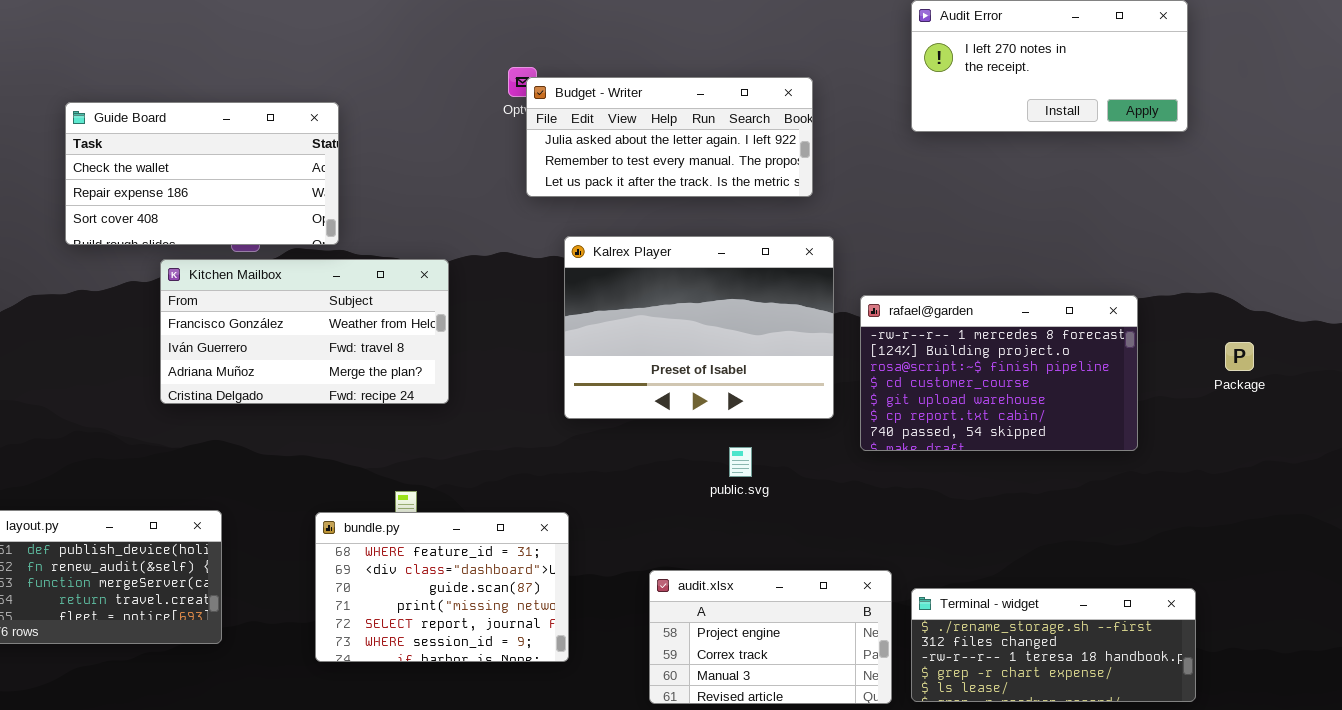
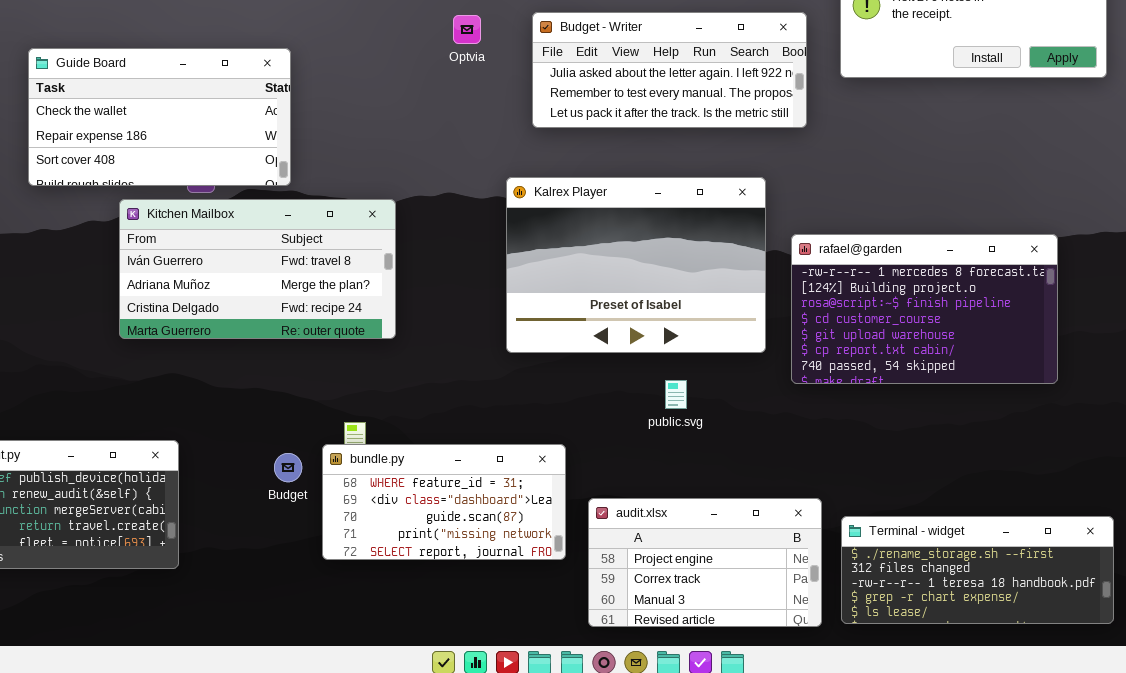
Budget - Writer: [526,77,813,197] -> [532,12,807,128], moved
Kitchen Mailbox: [160,259,449,404] -> [119,199,396,339], scrolled down 1 row
bundle.py: [315,512,569,662] -> [322,444,566,560], moved, resized

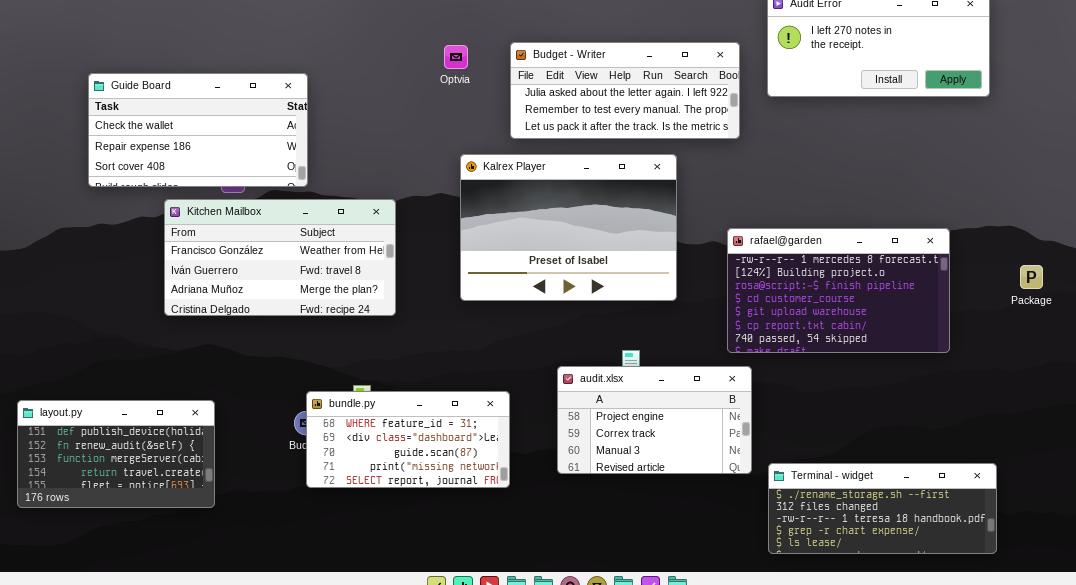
Kalrex Player: [506,177,766,353] -> [460,154,677,301], moved
Kitchen Mailbox: [119,199,396,339] -> [164,199,396,316], scrolled up 1 row
bundle.py: [322,444,566,560] -> [306,391,510,488], moved
audit.xlsx: [588,498,822,627] -> [557,366,752,474], moved

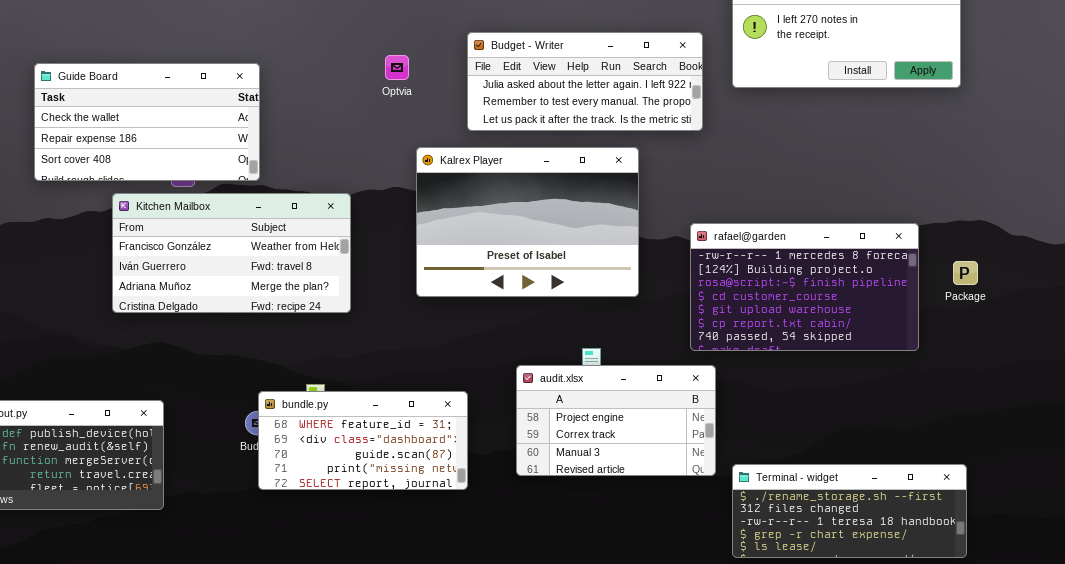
Optvia: [444,45,468,69] -> [385,55,409,80], moved
Package: [1020,265,1043,289] -> [953,261,978,285], moved

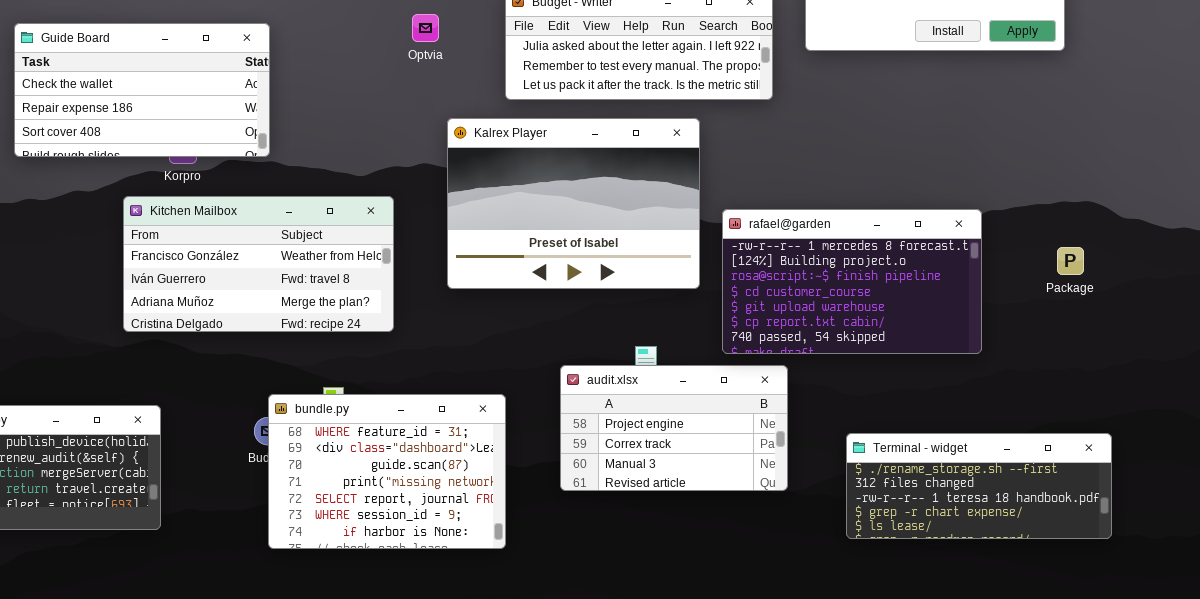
Kitchen Mailbox: [112,193,351,313] -> [123,196,394,332], moved
rafael@garden: [690,223,919,351] -> [722,209,982,354], moved
bundle.py: [258,391,468,490] -> [268,394,506,549], resized
Terminal - widget: [732,464,967,558] -> [846,433,1112,539], moved

